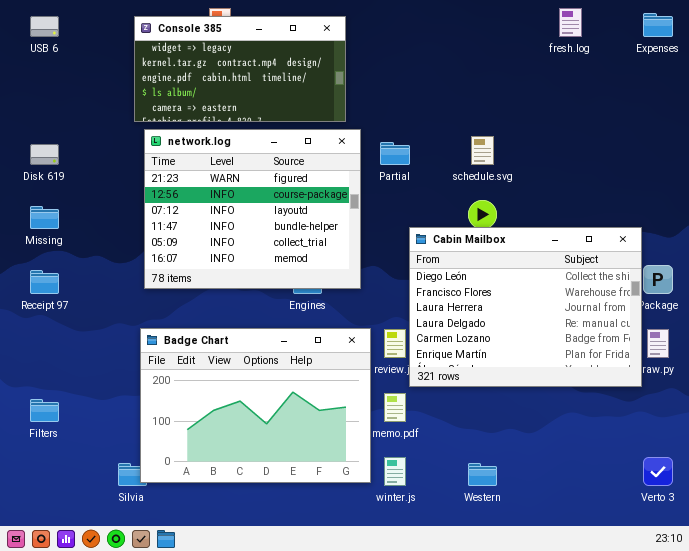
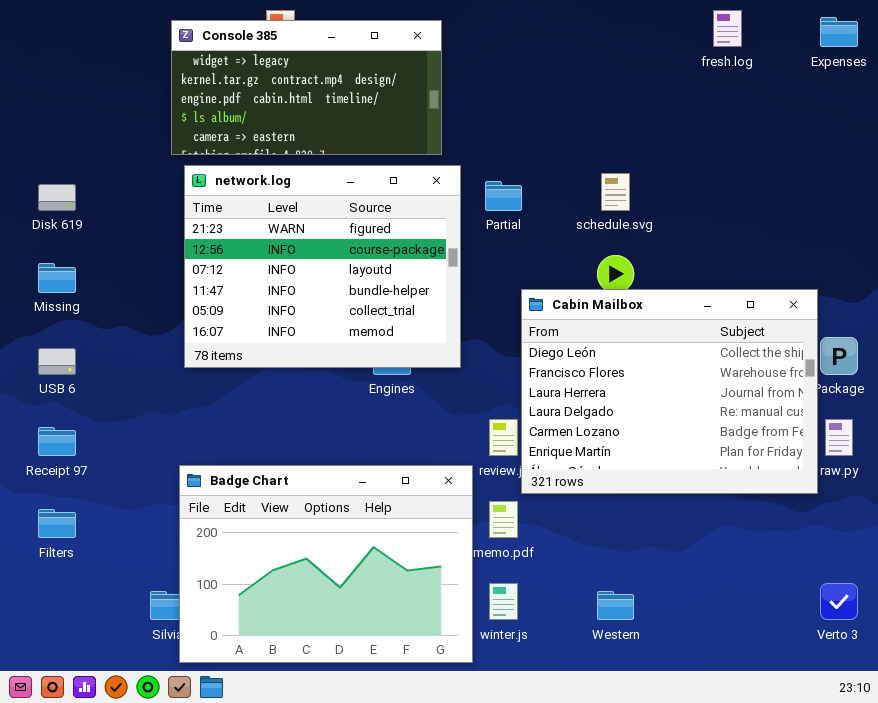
USB 6: [30,16,59,37] -> [38,348,76,375], moved
Receipt 97: [30,270,59,294] -> [38,427,76,456], moved
Badge Chart: [140,328,371,483] -> [179,465,473,663], moved

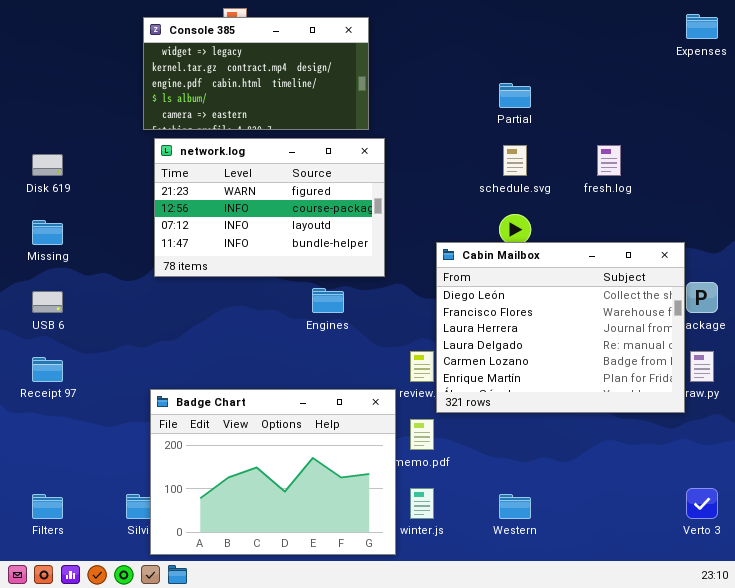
fresh.log: [713,10,742,47] -> [597,145,621,176], moved
network.log: [184,165,461,368] -> [154,138,385,277], resized
Partial: [485,181,522,211] -> [499,83,531,108], moved
Filters: [38,509,76,538] -> [32,494,63,519], moved

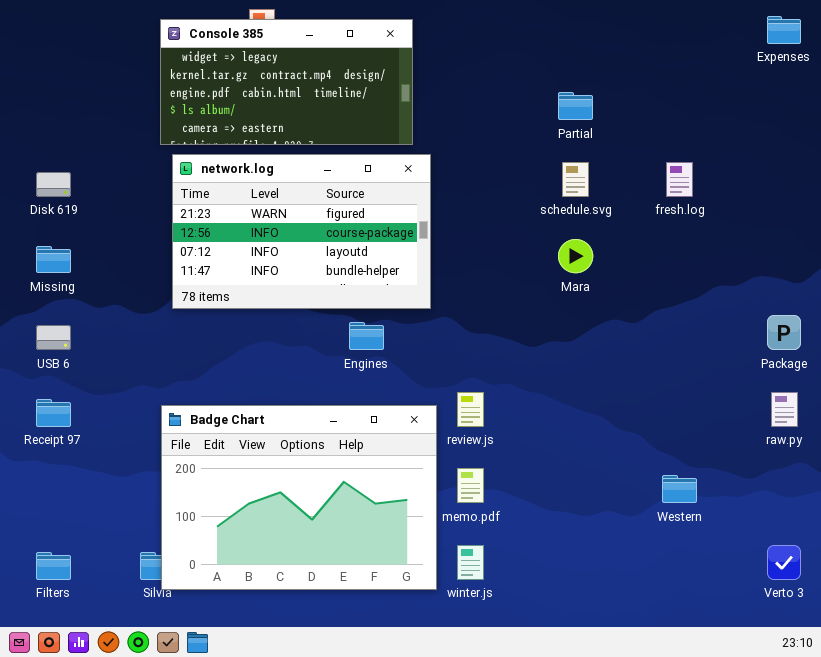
Cabin Mailbox: [436,242,685,413] -> none, closed
Badge Chart: [150,389,396,555] -> [161,405,437,590], moved
Western: [499,494,531,519] -> [662,475,697,503], moved

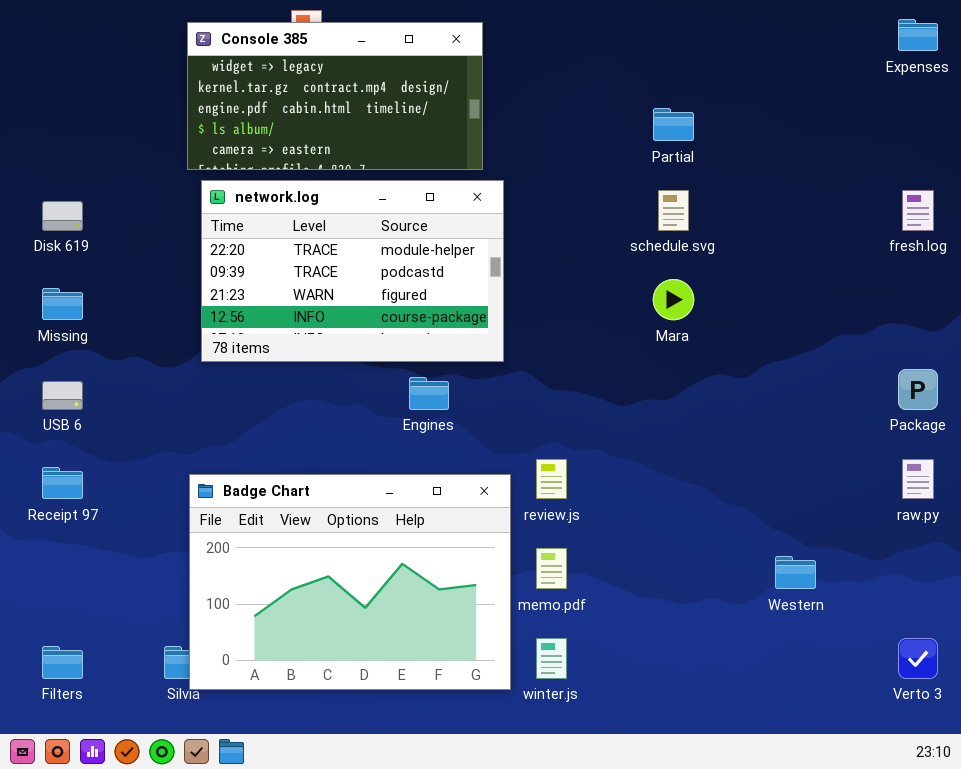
network.log: [172,154,431,309] -> [201,180,504,362], scrolled up 2 rows
fresh.log: [666,162,693,197] -> [902,190,934,231], moved

